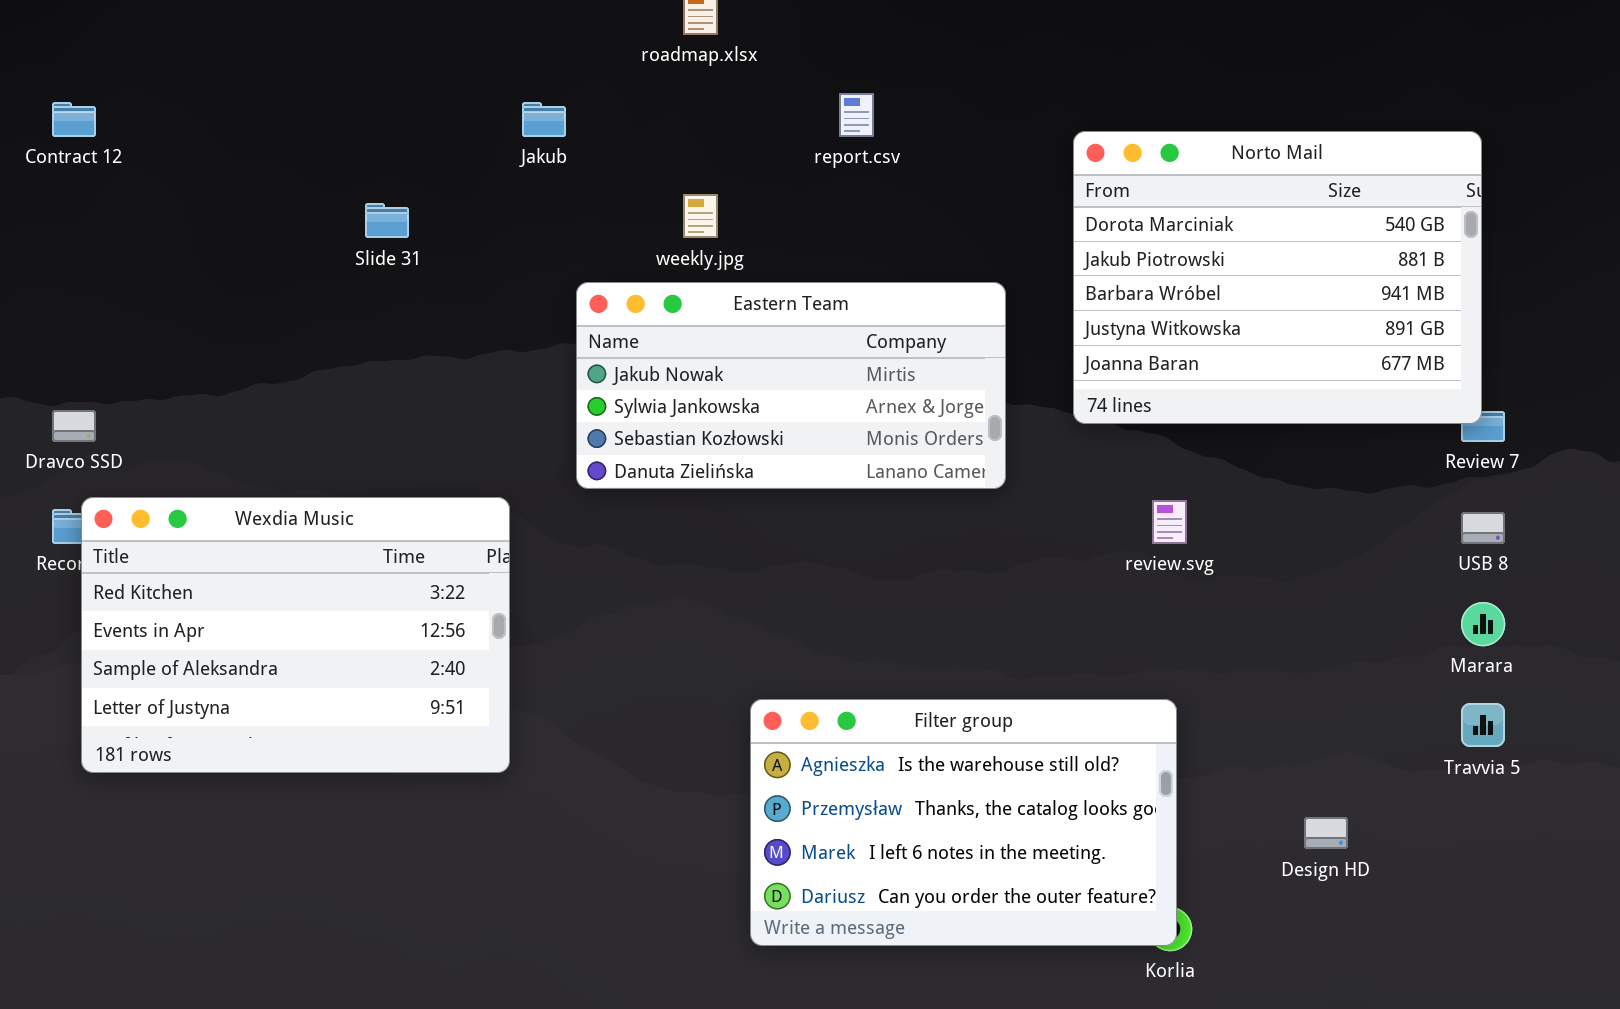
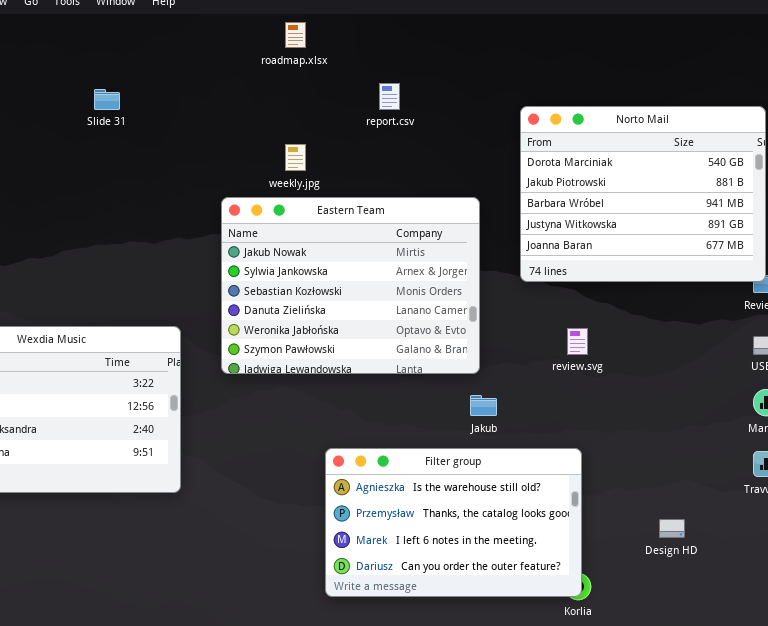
Jakub: [522,102,566,137] -> [470,395,497,416], moved
Slide 31: [365,203,409,238] -> [94,89,120,110], moved
Eastern Team: [576,282,1006,489] -> [221,197,480,374], resized

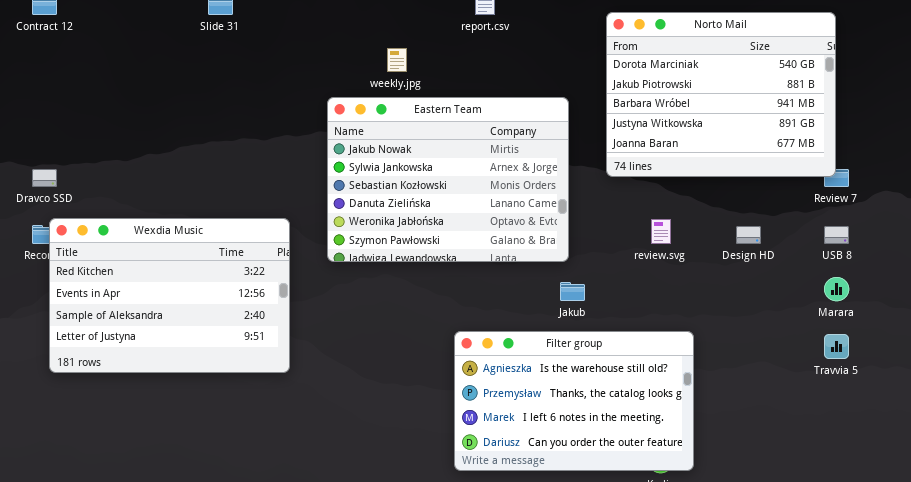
Filter group: [325,448,582,597] -> [454,331,694,471], moved
Design HD: [659,519,685,538] -> [736,226,761,244], moved

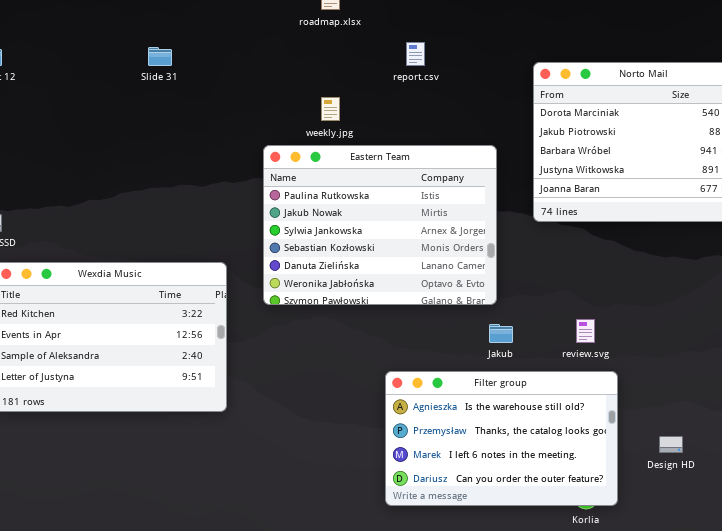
Eastern Team: [327,97,569,262] -> [263,145,497,305], scrolled up 1 row
review.svg: [651,219,671,244] -> [576,319,595,343], moved
Design HD: [736,226,761,244] -> [659,436,683,453], moved

